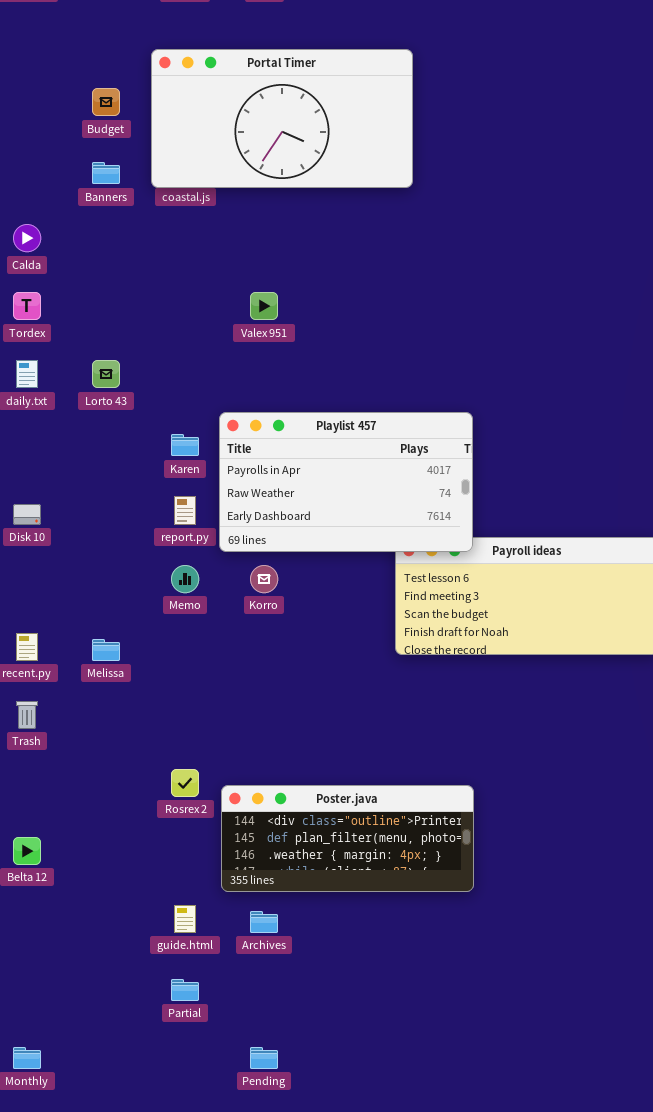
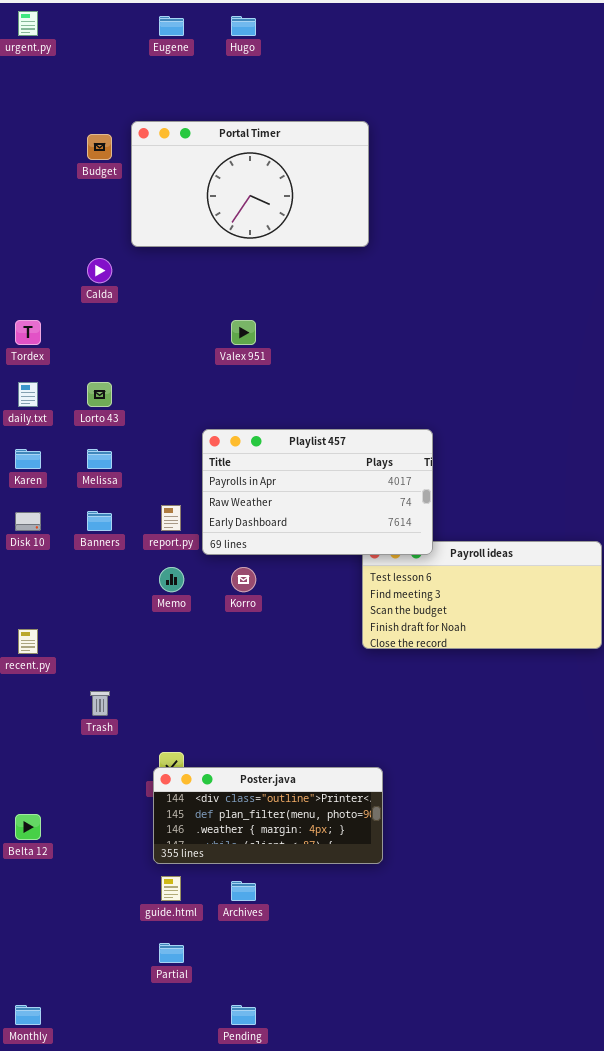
Portal Timer: [151,49,413,188] -> [131,121,369,247], moved
Banners: [92,162,120,184] -> [87,511,112,531], moved
Calda: [13,224,41,252] -> [87,258,112,283], moved
Karen: [171,434,199,456] -> [15,449,41,469], moved
Melissa: [92,639,120,661] -> [87,449,112,469], moved
Trash: [16,701,38,729] -> [90,691,110,716], moved
Poster.java: [221,785,474,892] -> [153,767,383,864], moved

